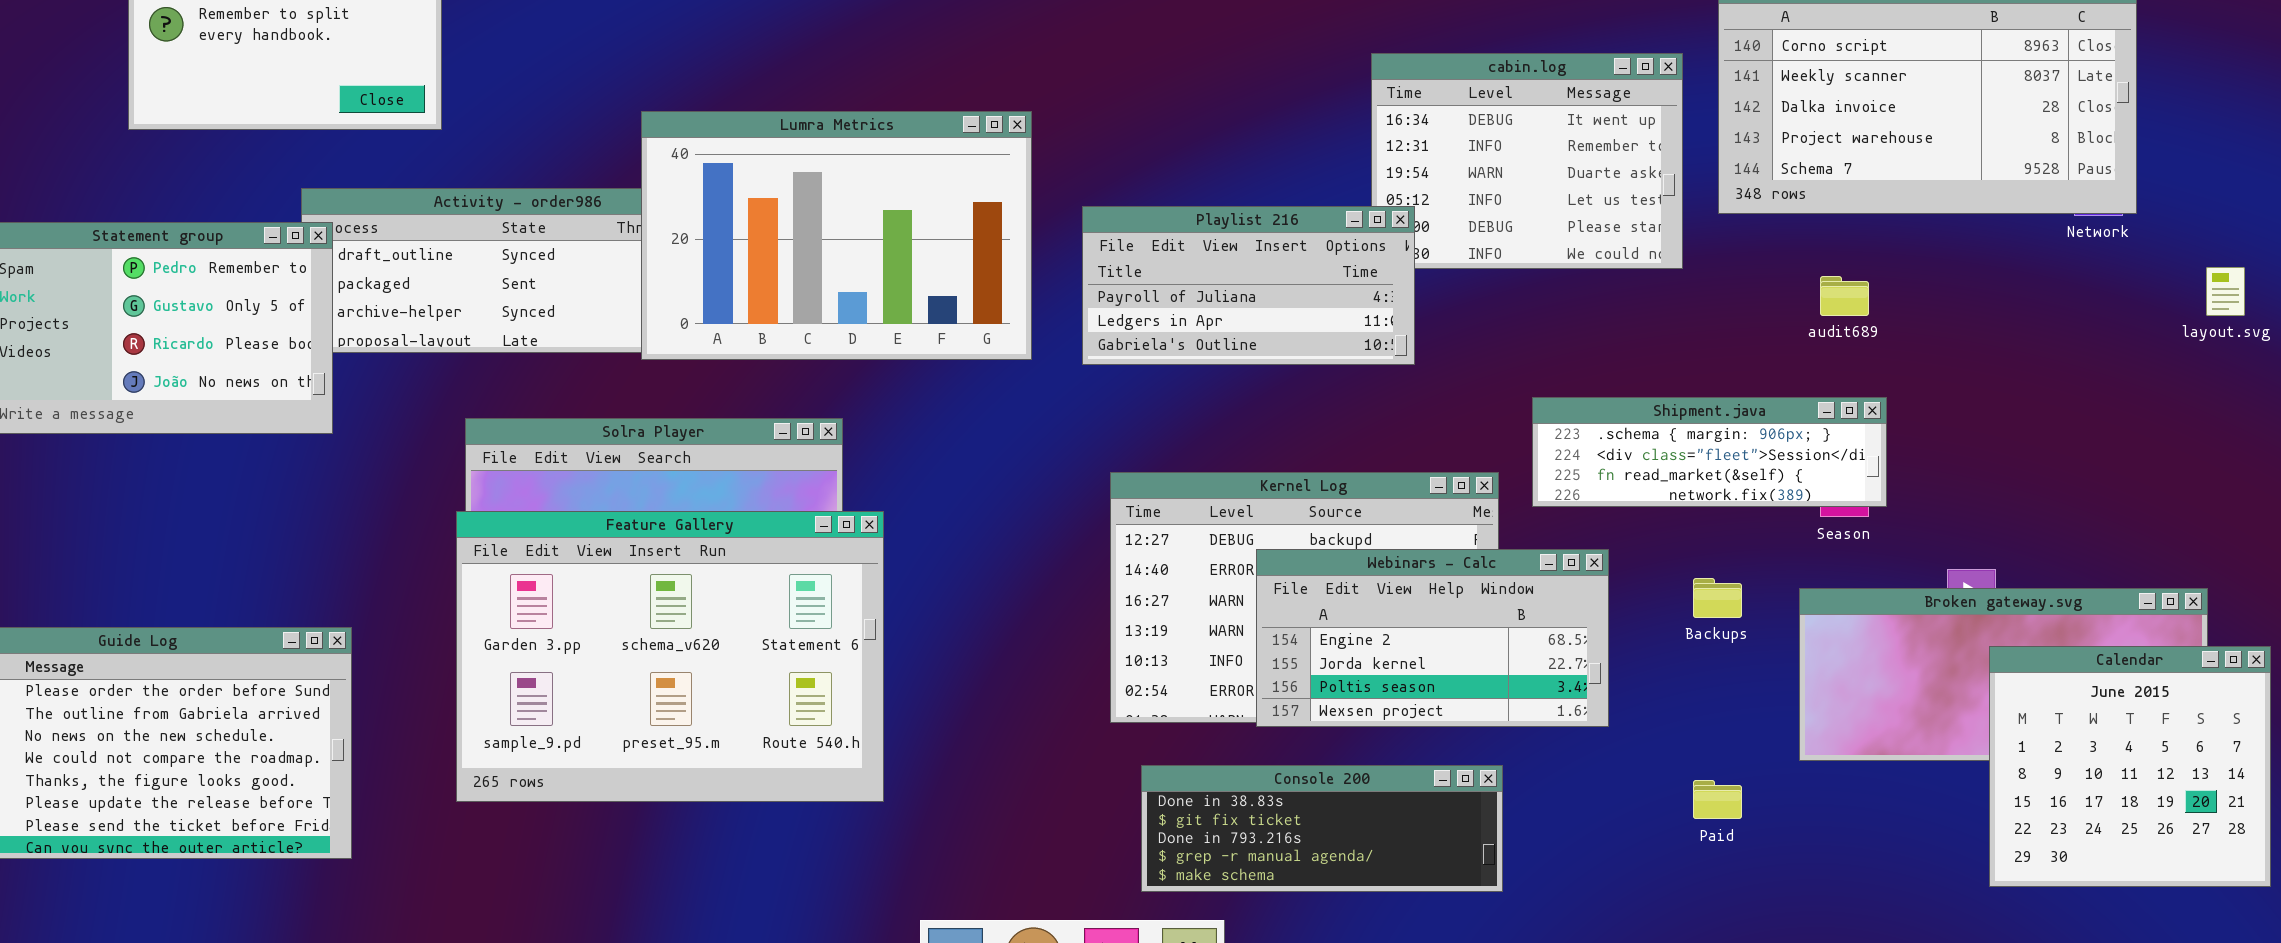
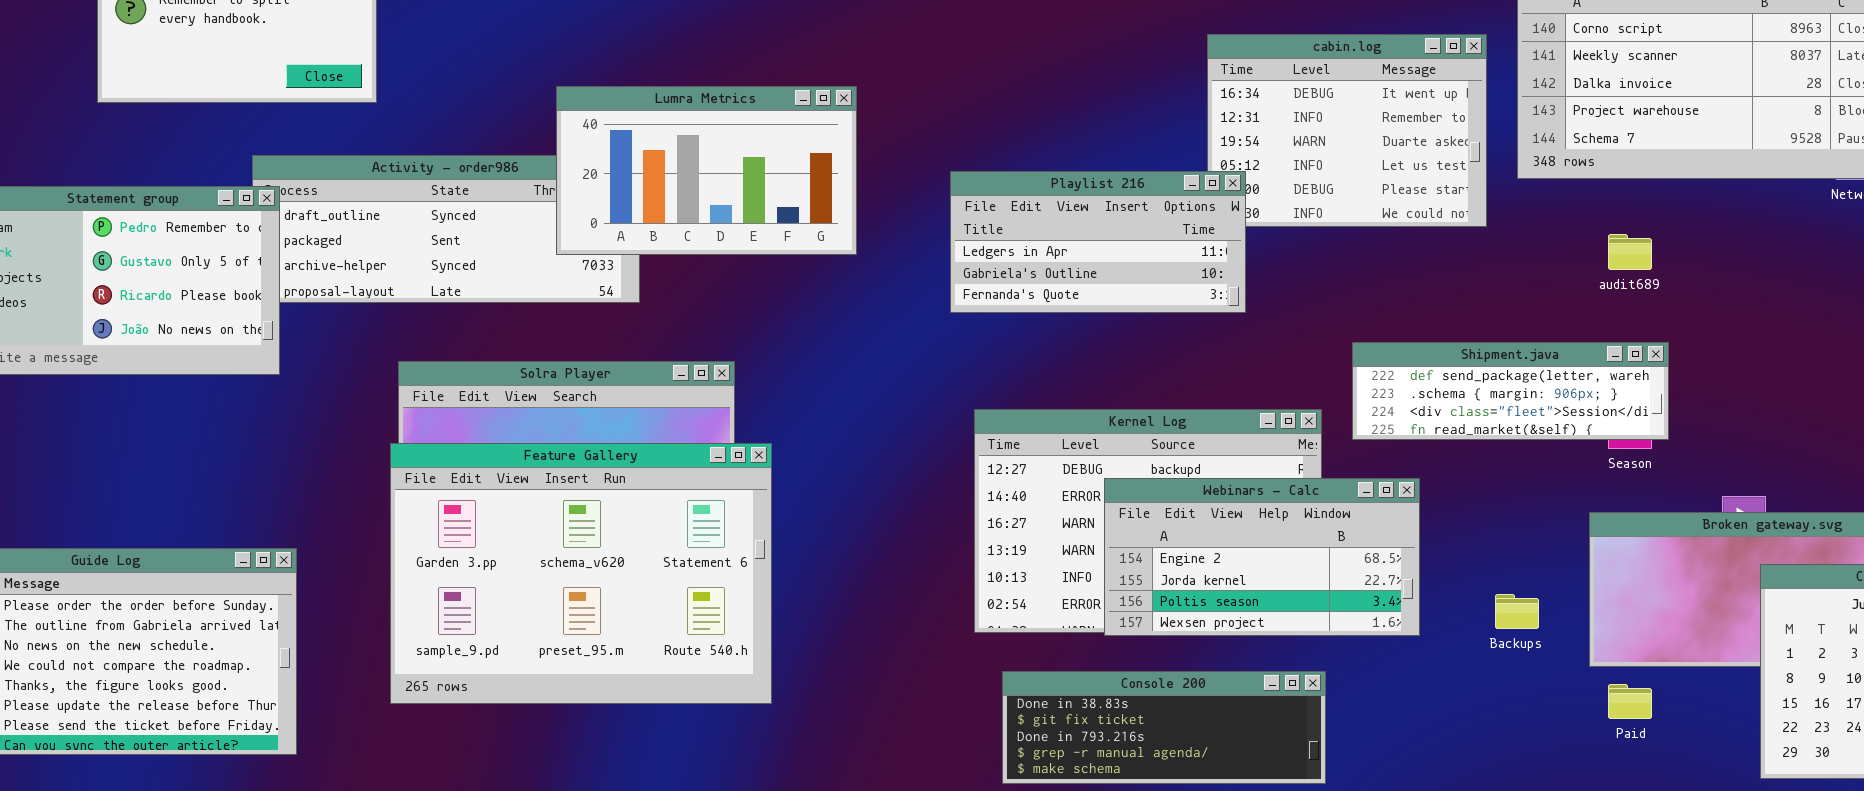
Lumra Metrics: [641,111,1032,360] -> [556,86,857,255], resized
Playlist 216: [1082,206,1415,365] -> [950,171,1246,313], scrolled down 1 row
Shipment.java: [1532,397,1887,507] -> [1352,342,1669,440], scrolled up 1 row
Backups: [1693,578,1742,618] -> [1495,594,1539,629], moved
Paid: [1693,780,1742,819] -> [1608,684,1652,719], moved

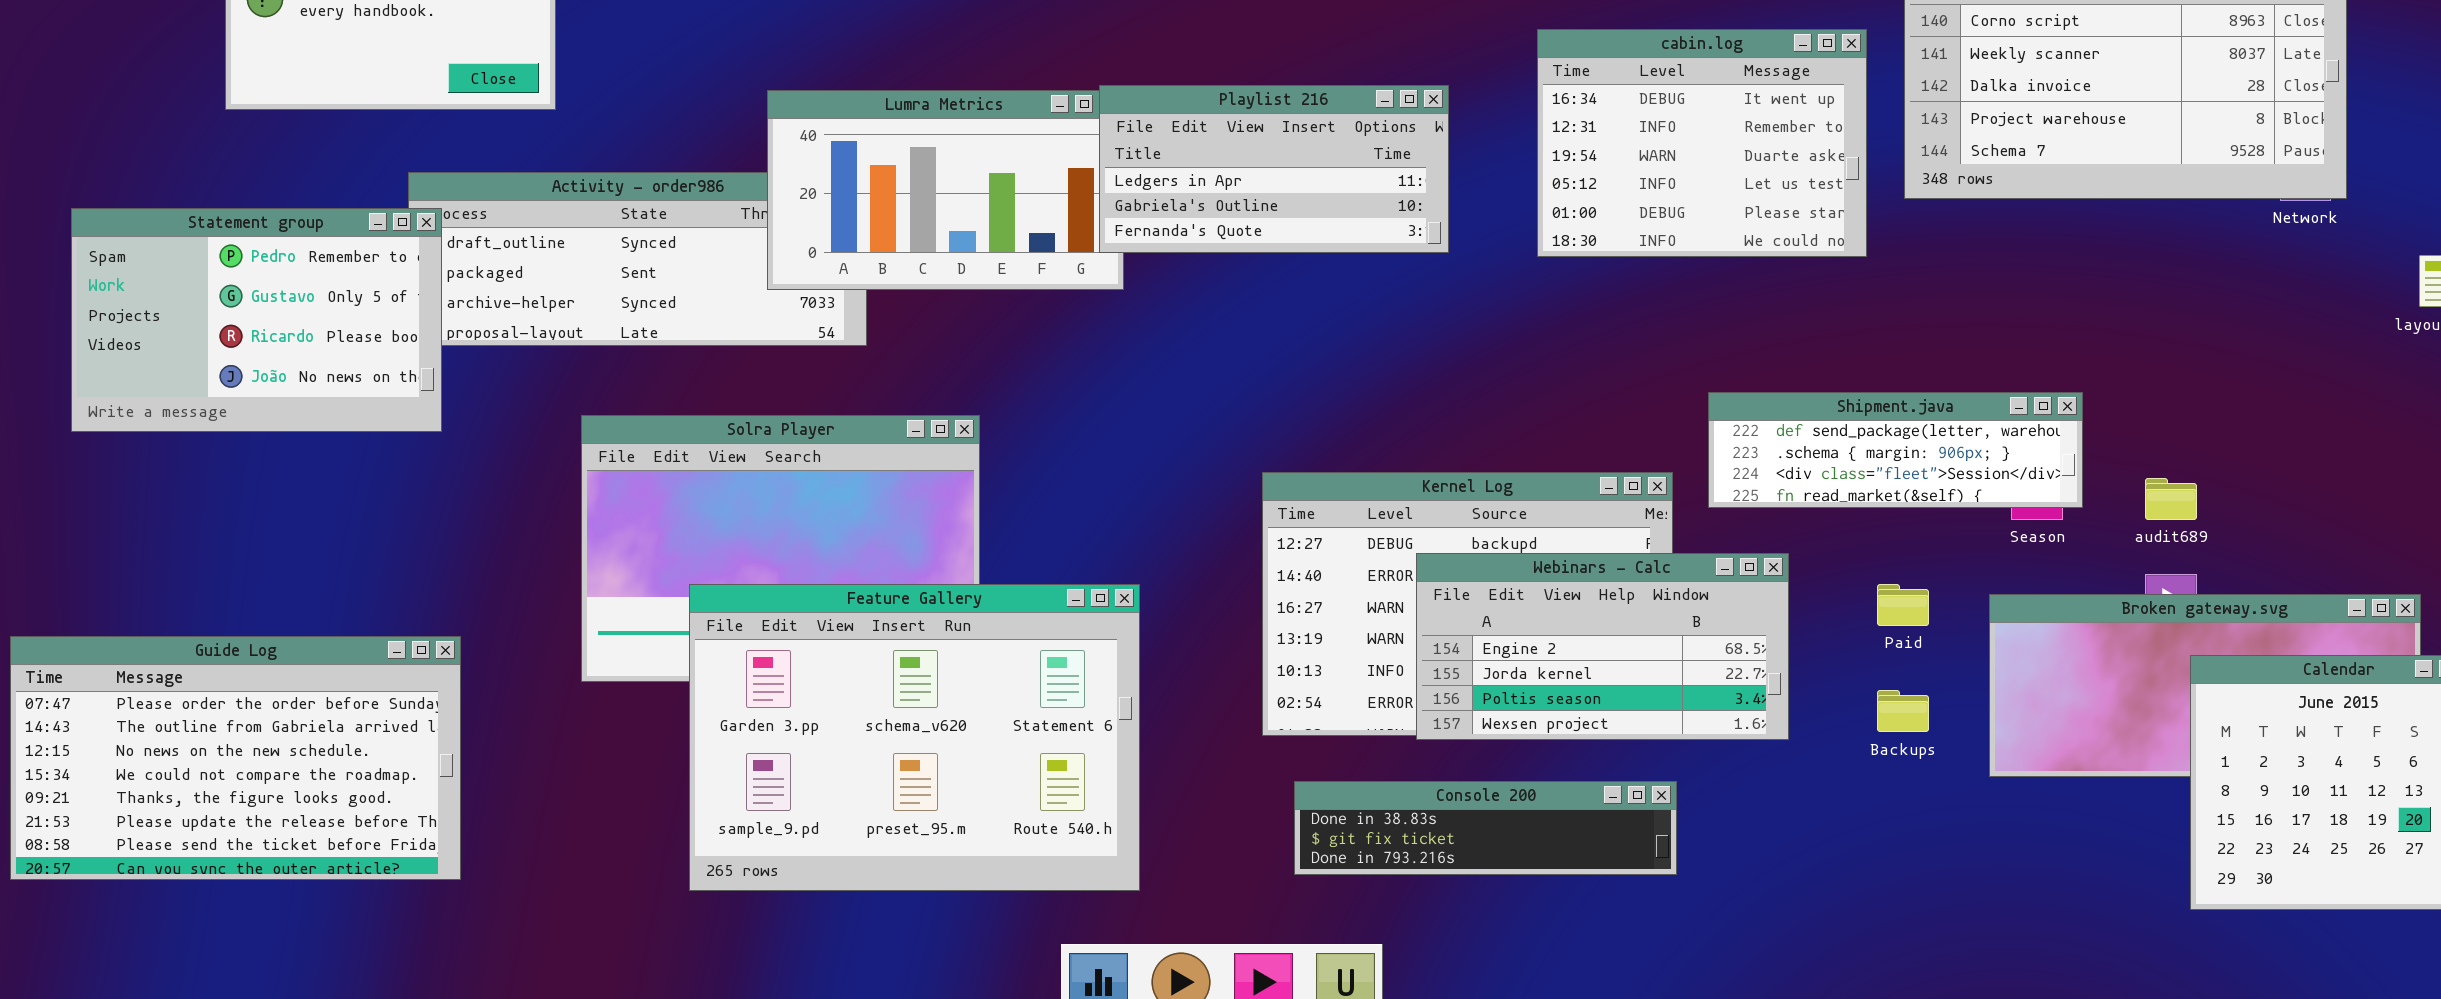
Playlist 216: [950,171,1246,313] -> [1099,85,1449,253], moved
audit689: [1608,234,1652,270] -> [2145,478,2197,520], moved
Feature Gallery: [390,443,772,704] -> [689,584,1140,891], moved
Console 200: [1002,671,1326,784] -> [1294,781,1677,875], resized
Paid: [1608,684,1652,719] -> [1877,584,1929,626], moved

